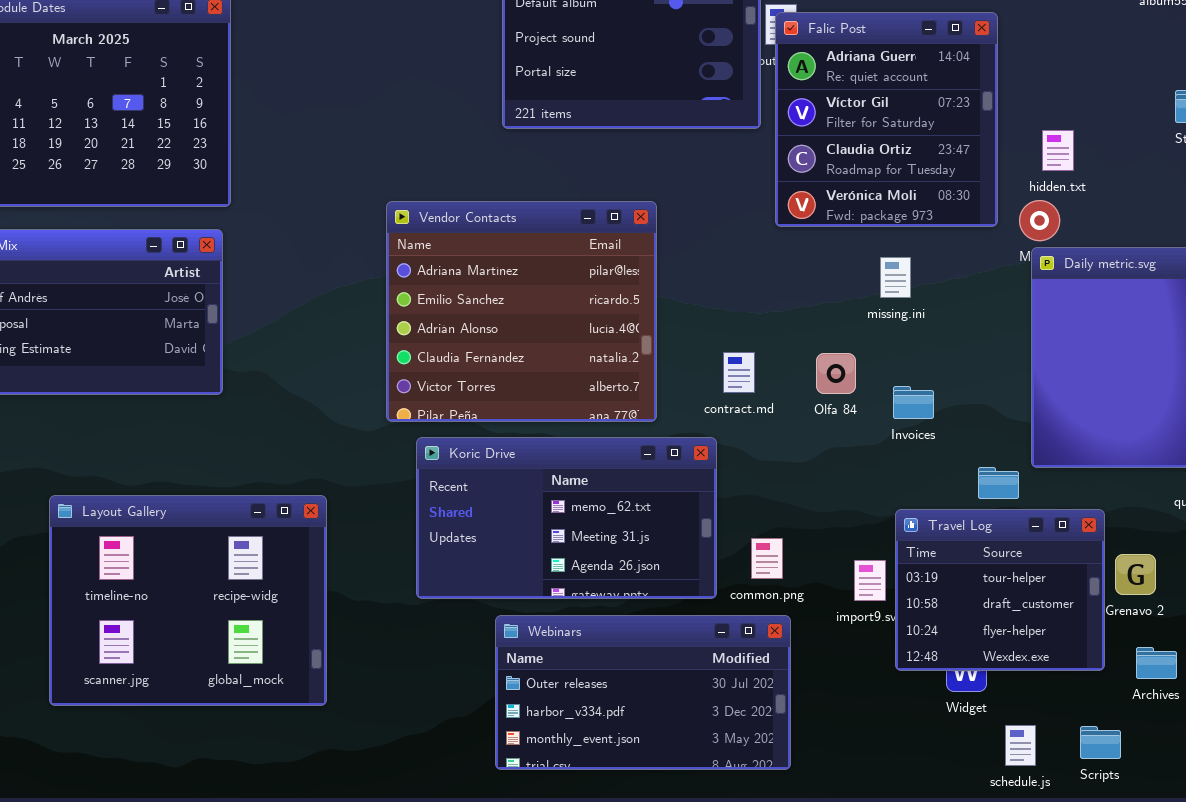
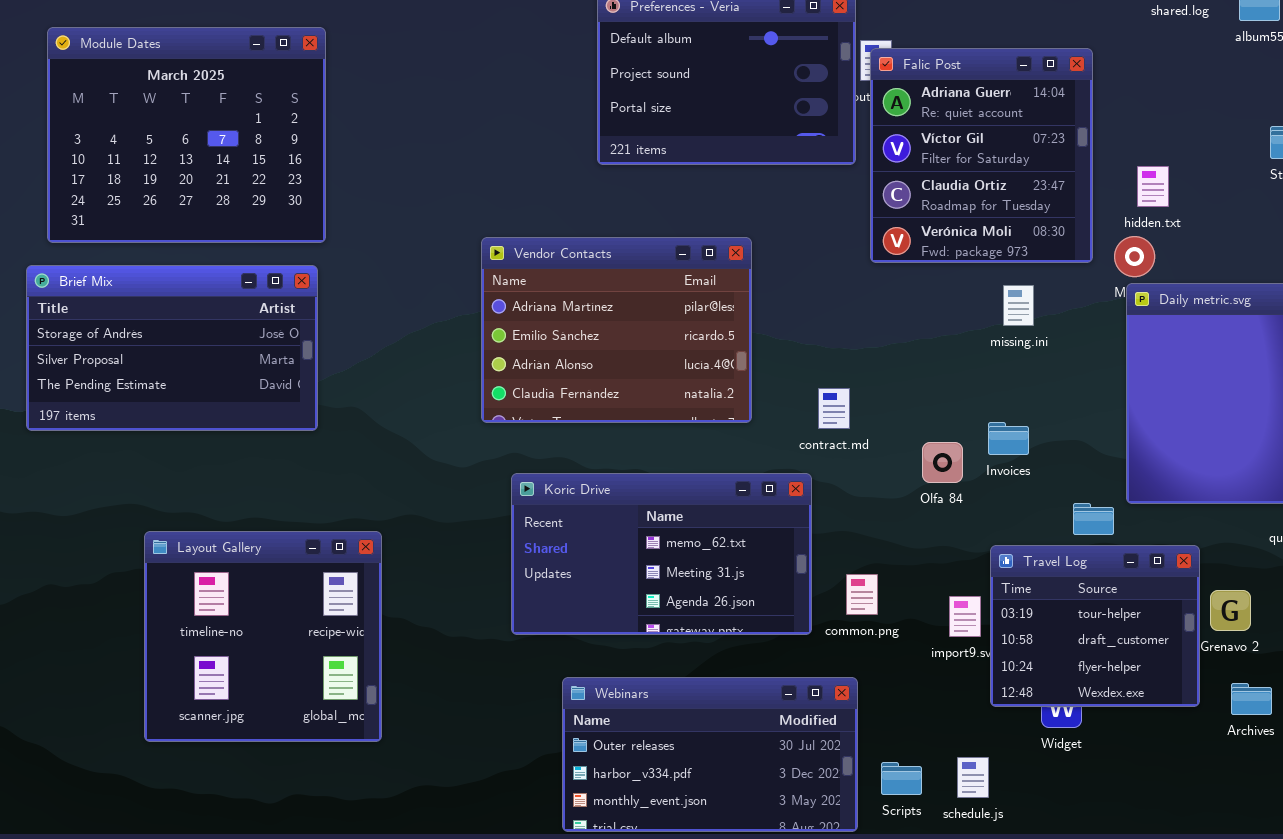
Vendor Contacts: [386,201,657,422] -> [481,237,752,423], resized
missing.ini: [880,257,911,298] -> [1003,285,1034,326], moved
Olfa 84: [816,353,856,394] -> [922,442,963,483], moved
Layout Gallery: [49,495,327,706] -> [144,531,382,742], resized
Webinars: [495,615,791,770] -> [562,677,858,832], moved
schedule.js: [1005,725,1036,766] -> [957,757,989,798], moved
Scripts: [1080,726,1121,759] -> [881,762,922,795], moved

